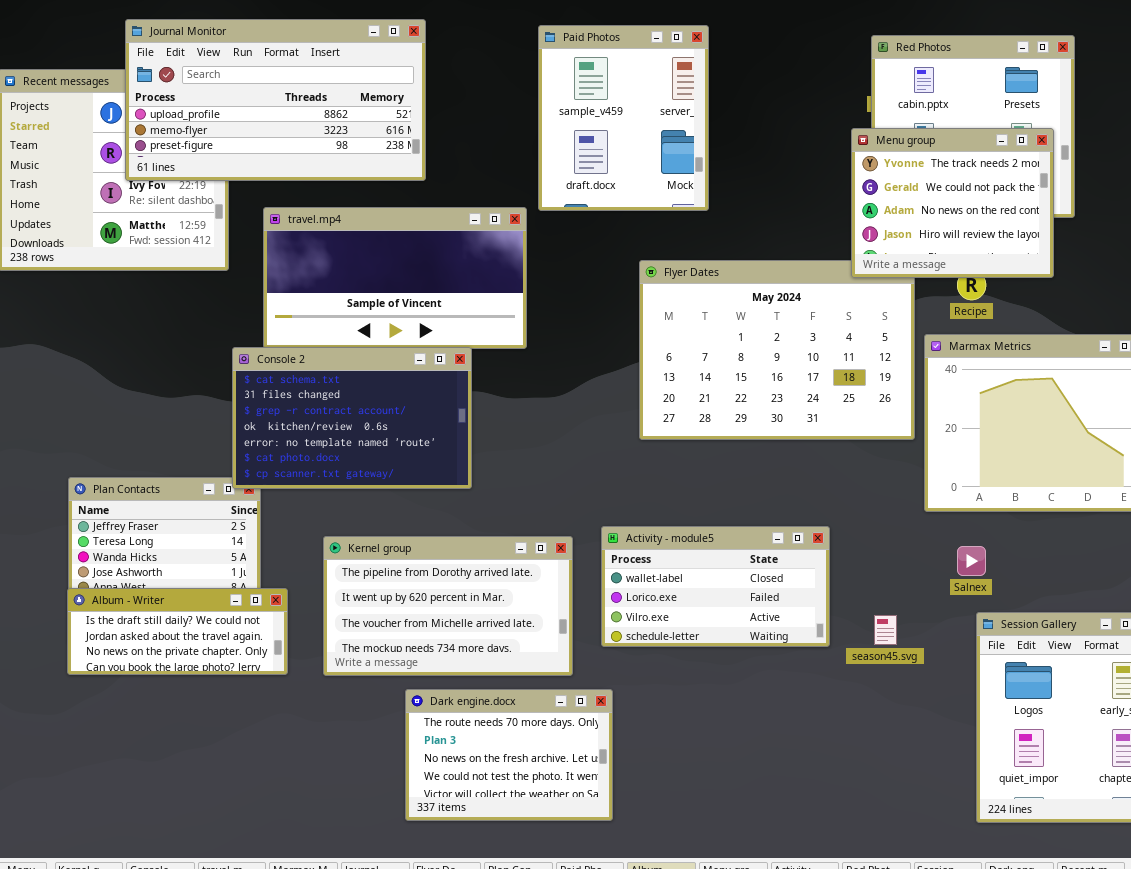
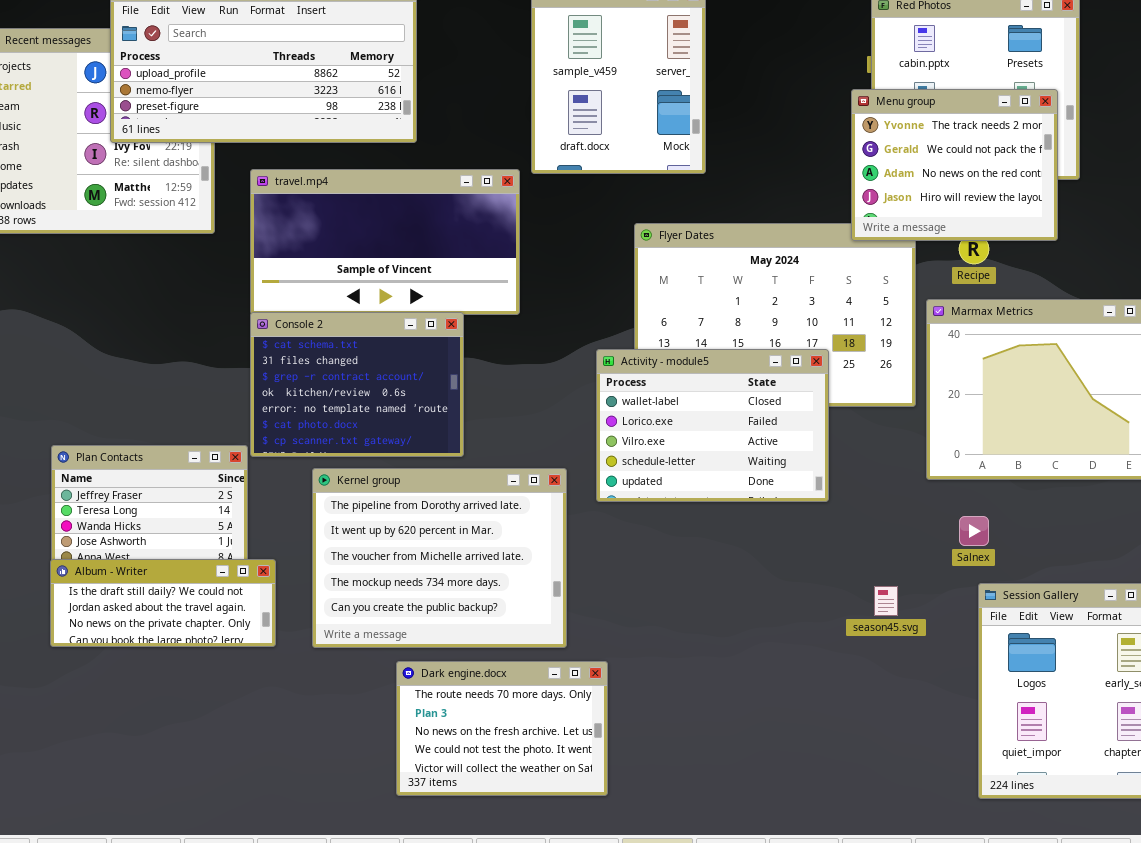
Console 2: [232,347,472,489] -> [250,312,464,457], resized
Activity - module5: [601,526,830,647] -> [596,349,829,502], moved, resized
Kernel group: [323,536,573,676] -> [312,468,567,648], resized

